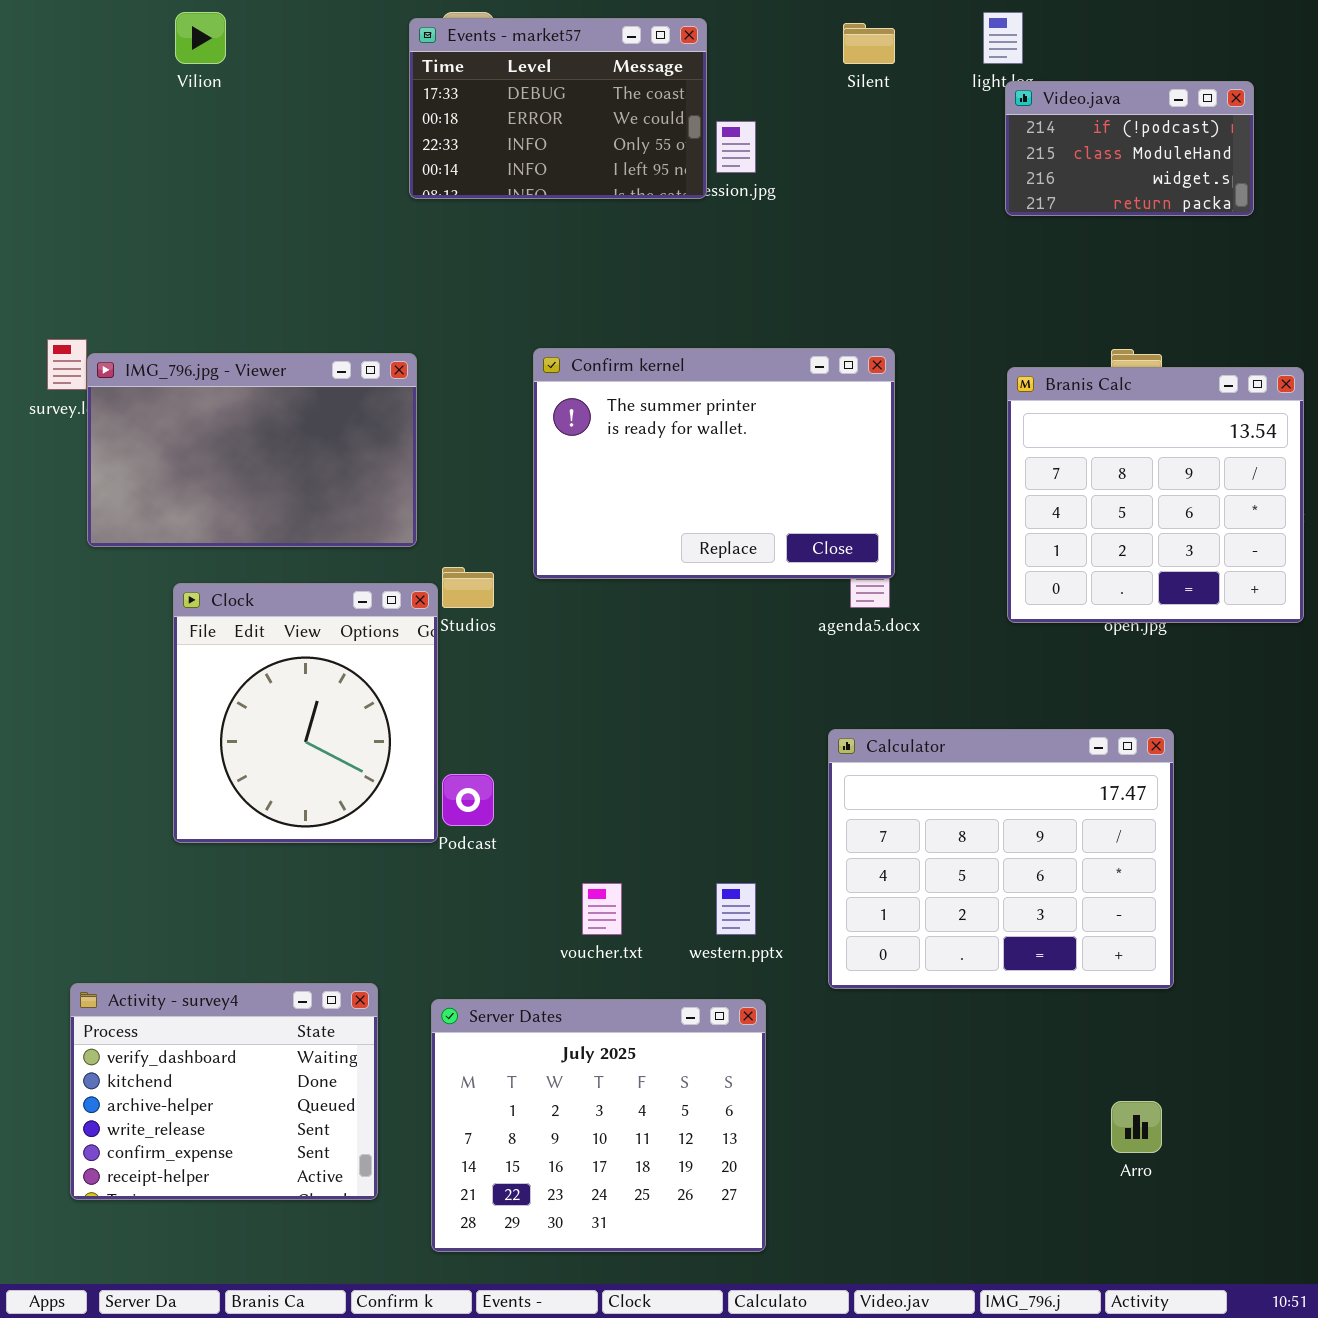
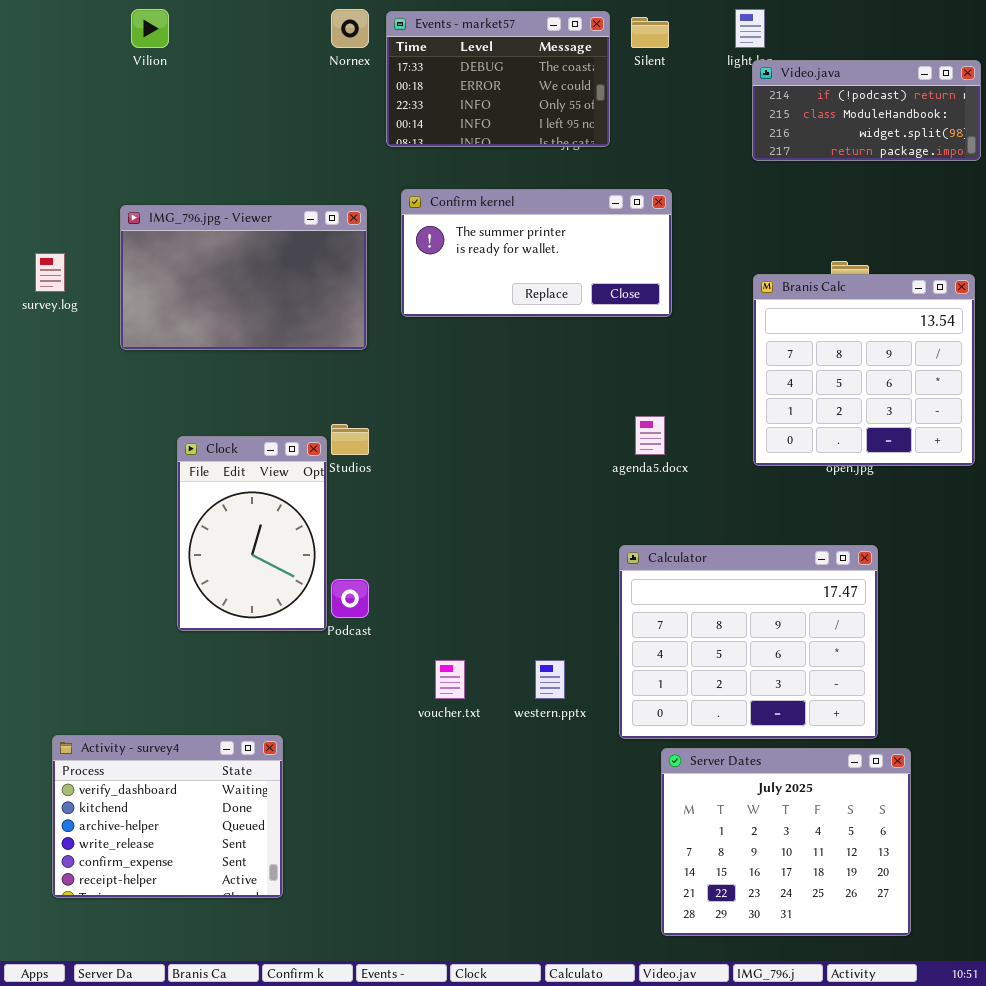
Events - market57: [409,18,707,199] -> [386,11,610,147], moved
Video.java: [1005,81,1254,216] -> [752,60,981,161], resized
Confirm kernel: [533,348,895,579] -> [401,189,672,317], moved, resized
IMG_796.jpg - Viewer: [87,353,417,547] -> [120,205,367,350], moved
Clock: [173,583,438,843] -> [177,436,327,631], resized
Server Dates: [431,999,766,1252] -> [661,748,911,936], moved

